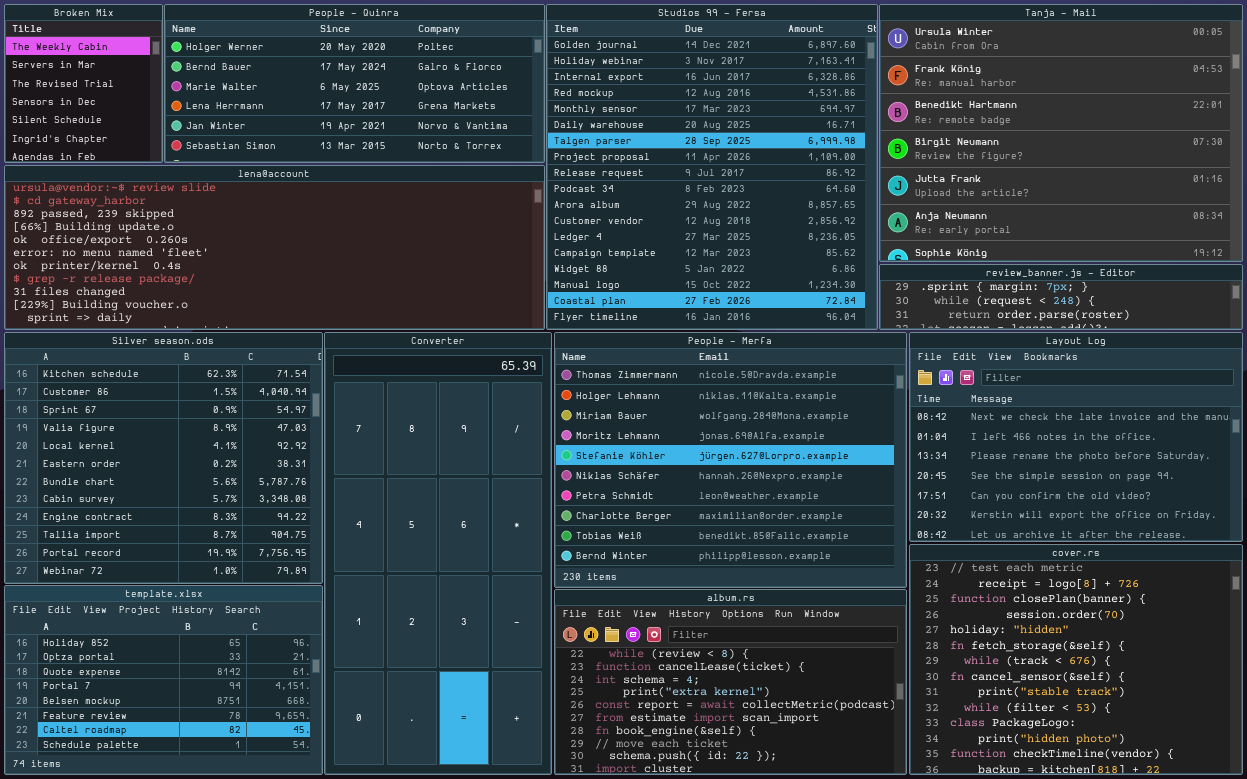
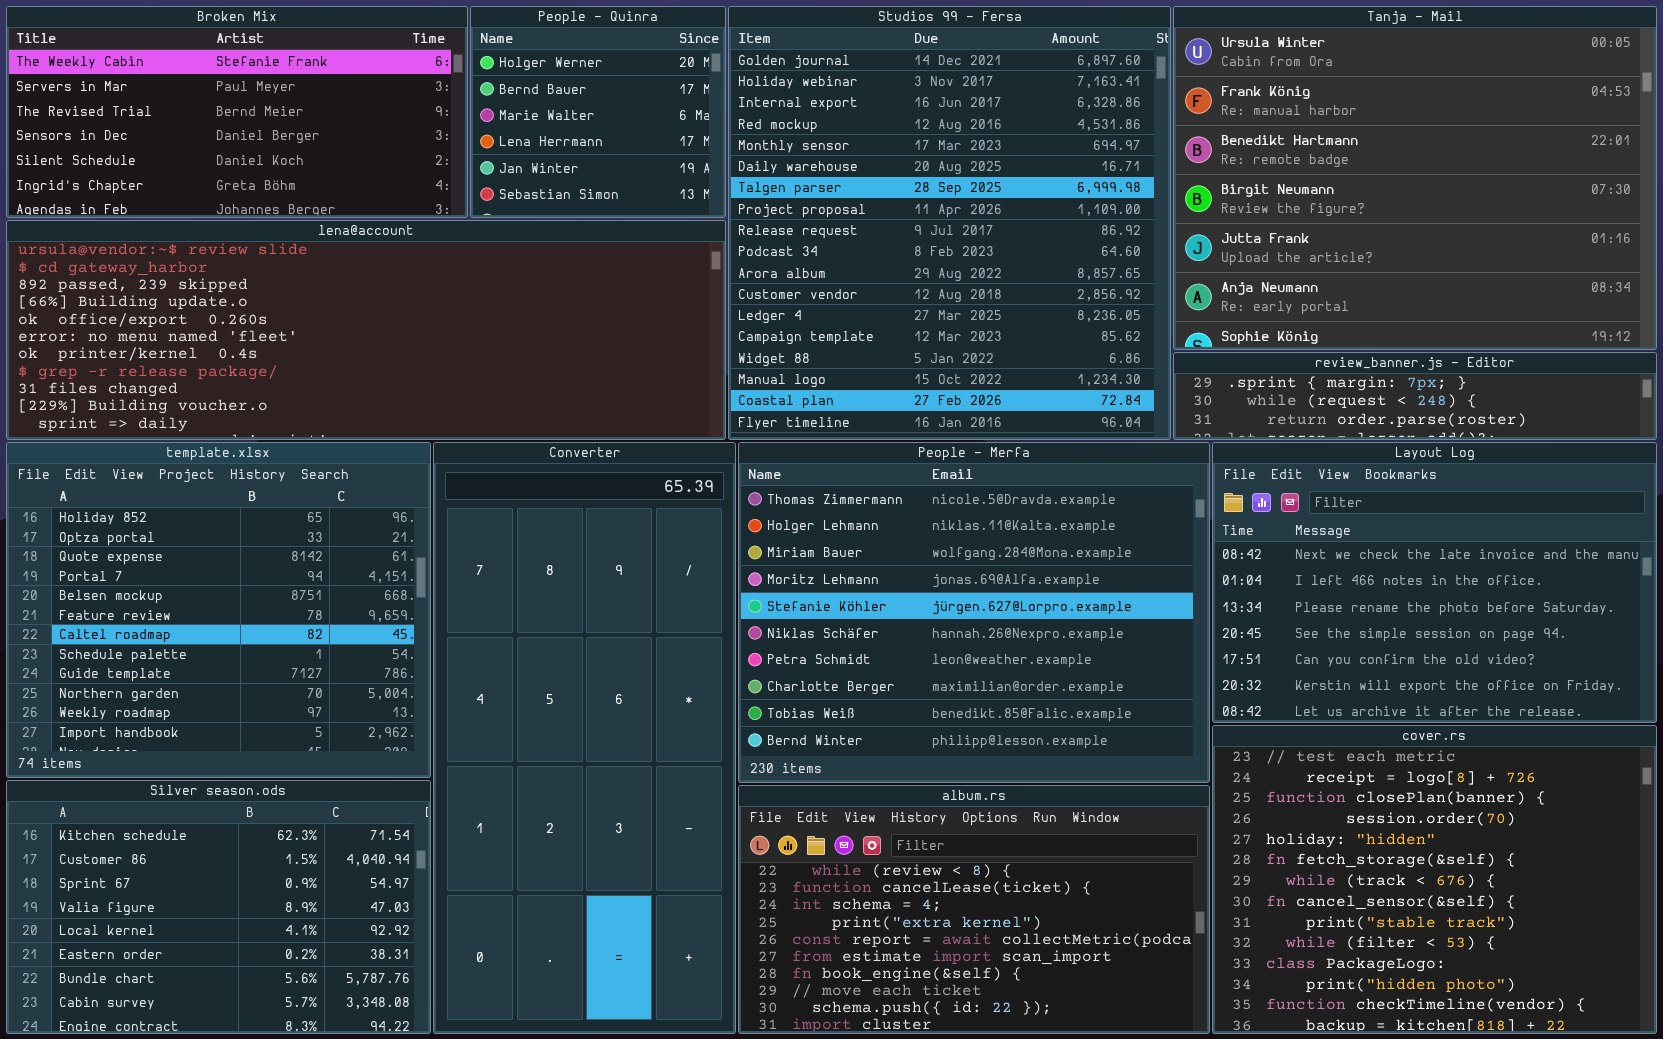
Broken Mix: [4,4,163,163] -> [6,6,468,218], resized
People - Quinra: [164,4,545,163] -> [470,6,726,218], resized
Silver season.ods: [4,332,323,584] -> [6,780,431,1034], moved, resized
template.xlsx: [4,585,323,775] -> [6,442,431,778], moved, resized

